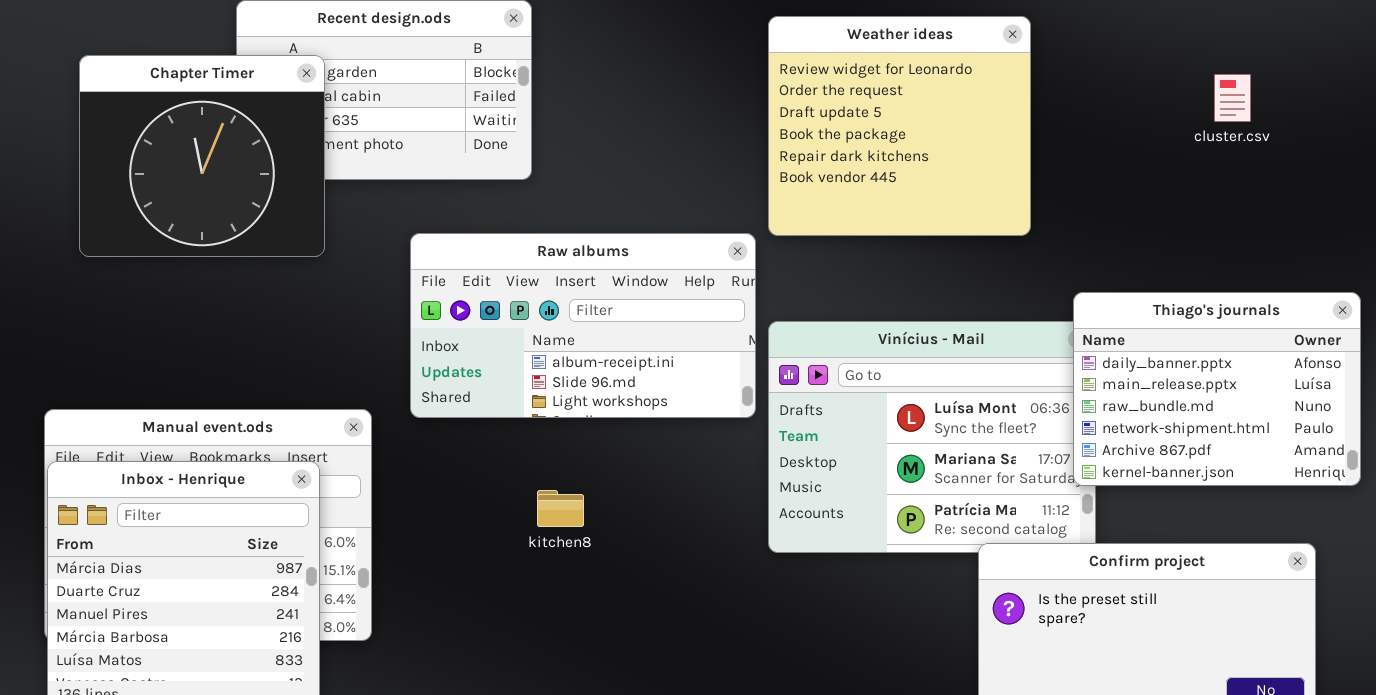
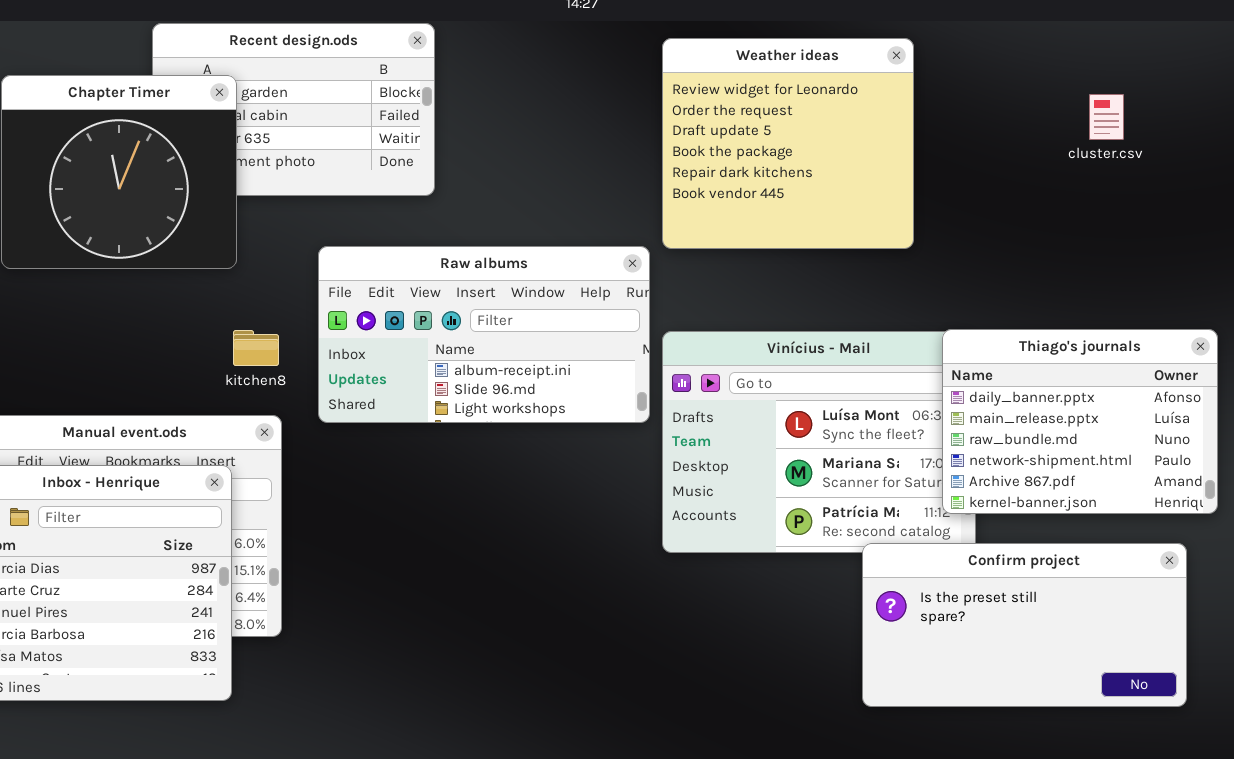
Thiago's journals: [1073,292,1361,486] -> [942,329,1218,514], moved
kitchen8: [537,490,584,527] -> [233,330,279,366], moved

